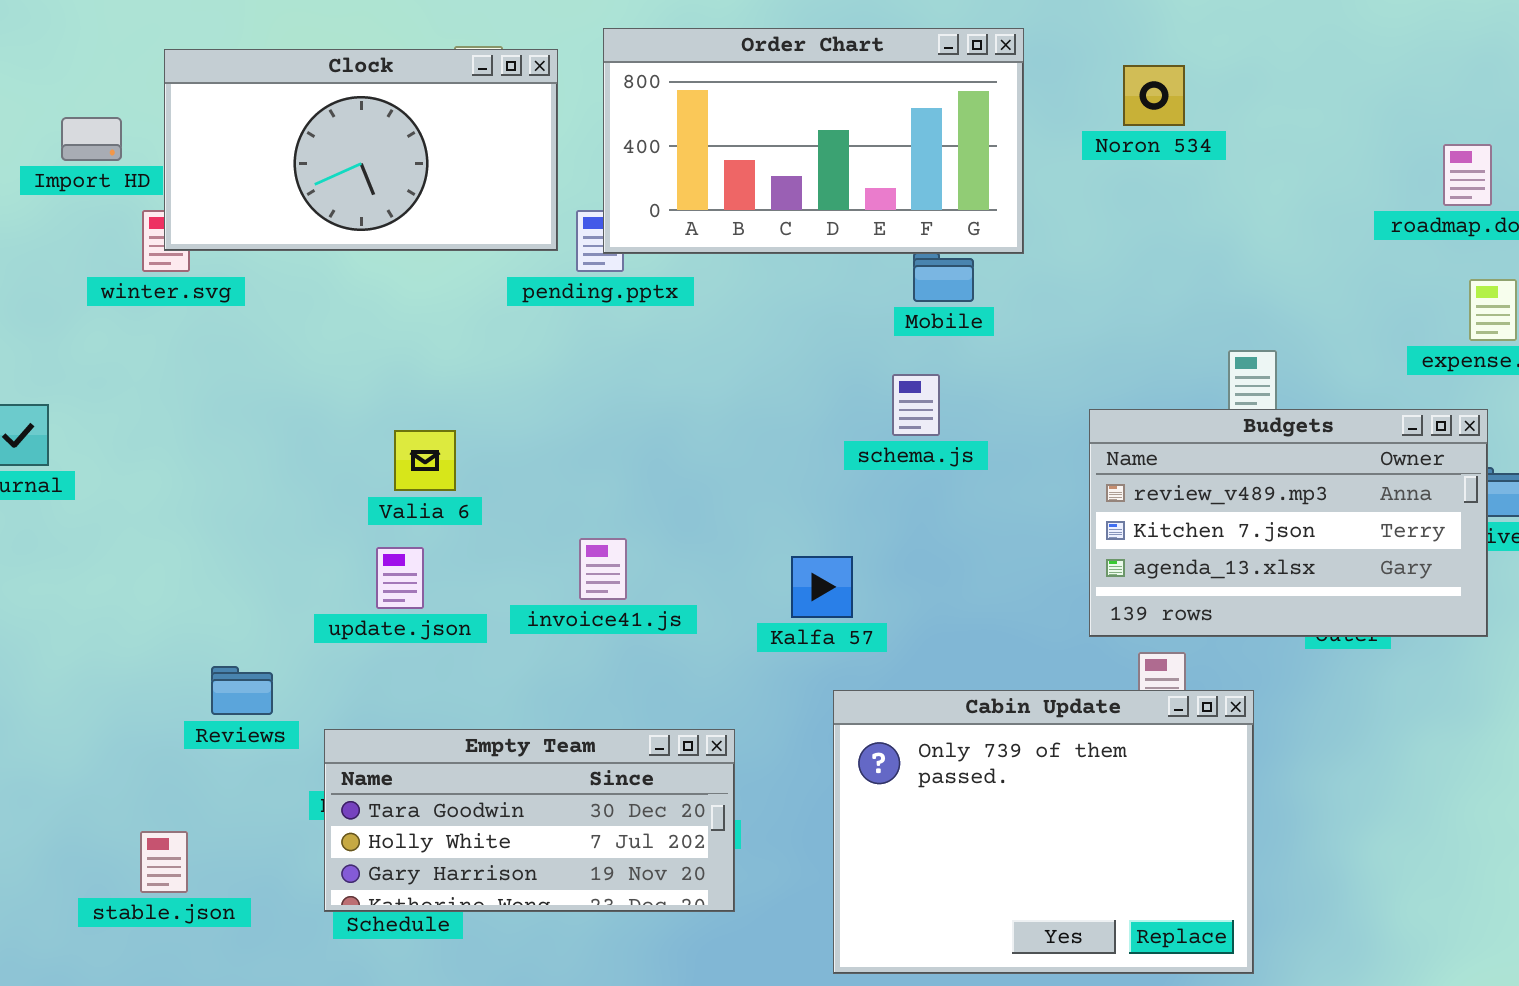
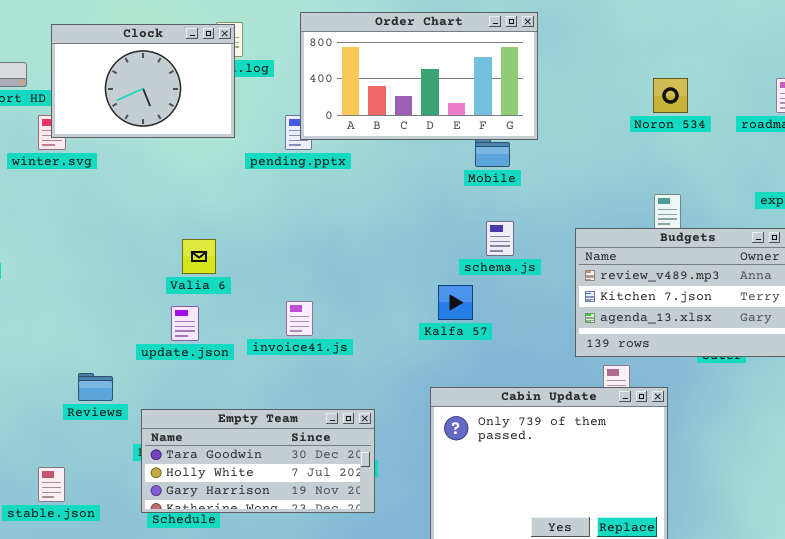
Clock: [164,49,558,251] -> [51,24,235,138], resized
Noron 534: [1123,65,1185,126] -> [653,78,688,113], moved
schema.js: [892,374,940,436] -> [486,221,514,256], moved
Kalfa 57: [791,556,853,618] -> [438,285,473,320], moved

